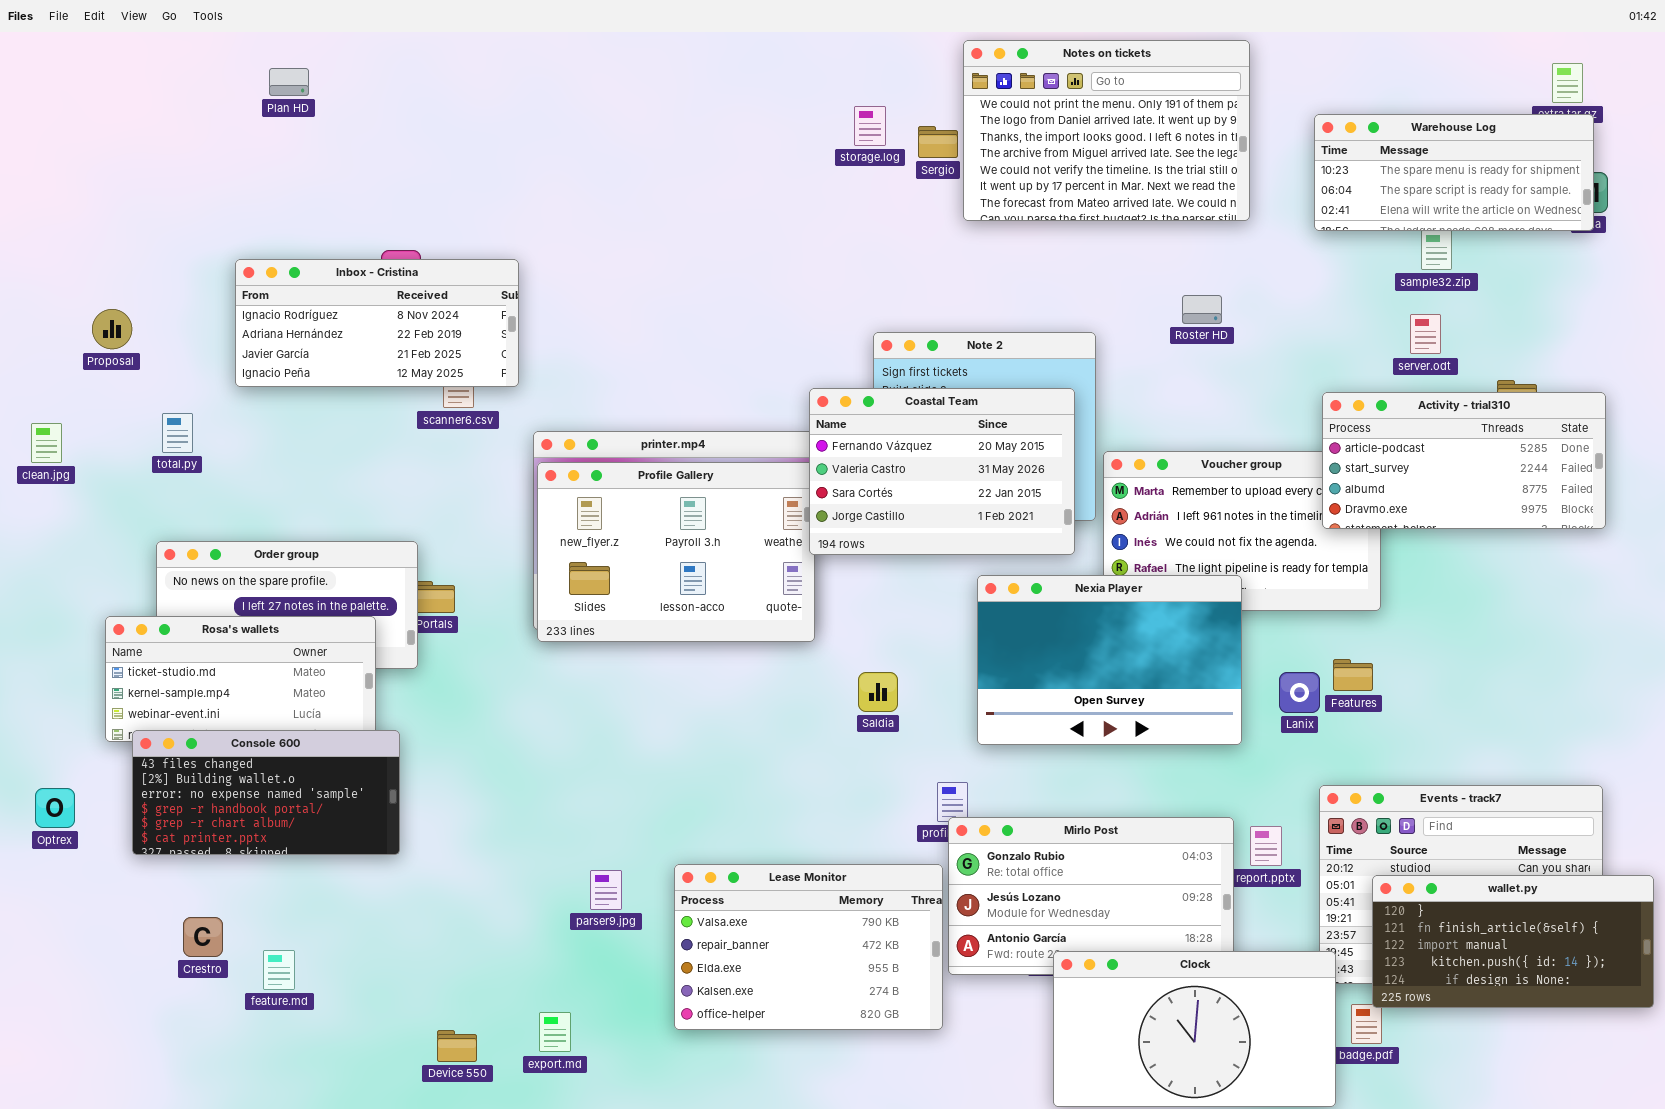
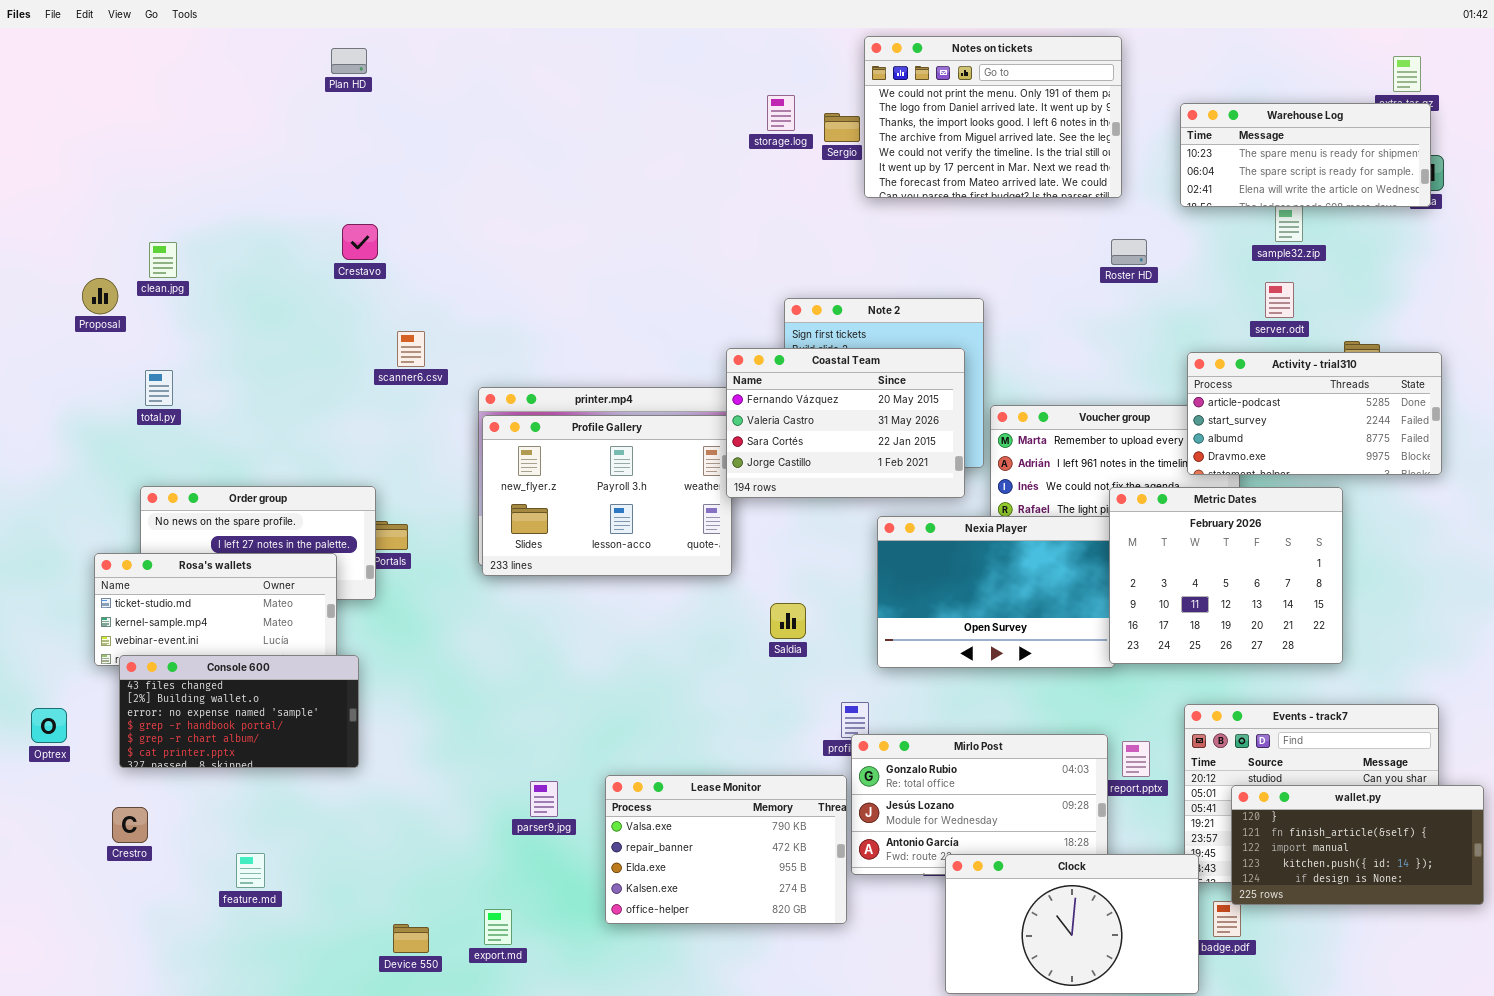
Plan HD: [269,68,309,96] -> [331,48,367,74], moved
Inbox - Cristina: [235,259,519,387] -> none, closed
Roster HD: [1182,295,1222,324] -> [1111,239,1147,265], moved
clean.jpg: [31,423,62,463] -> [149,242,177,278], moved
Metric Dates: none -> [1109,487,1343,664], opened
Crestro: [183,917,223,957] -> [112,807,148,843], moved

